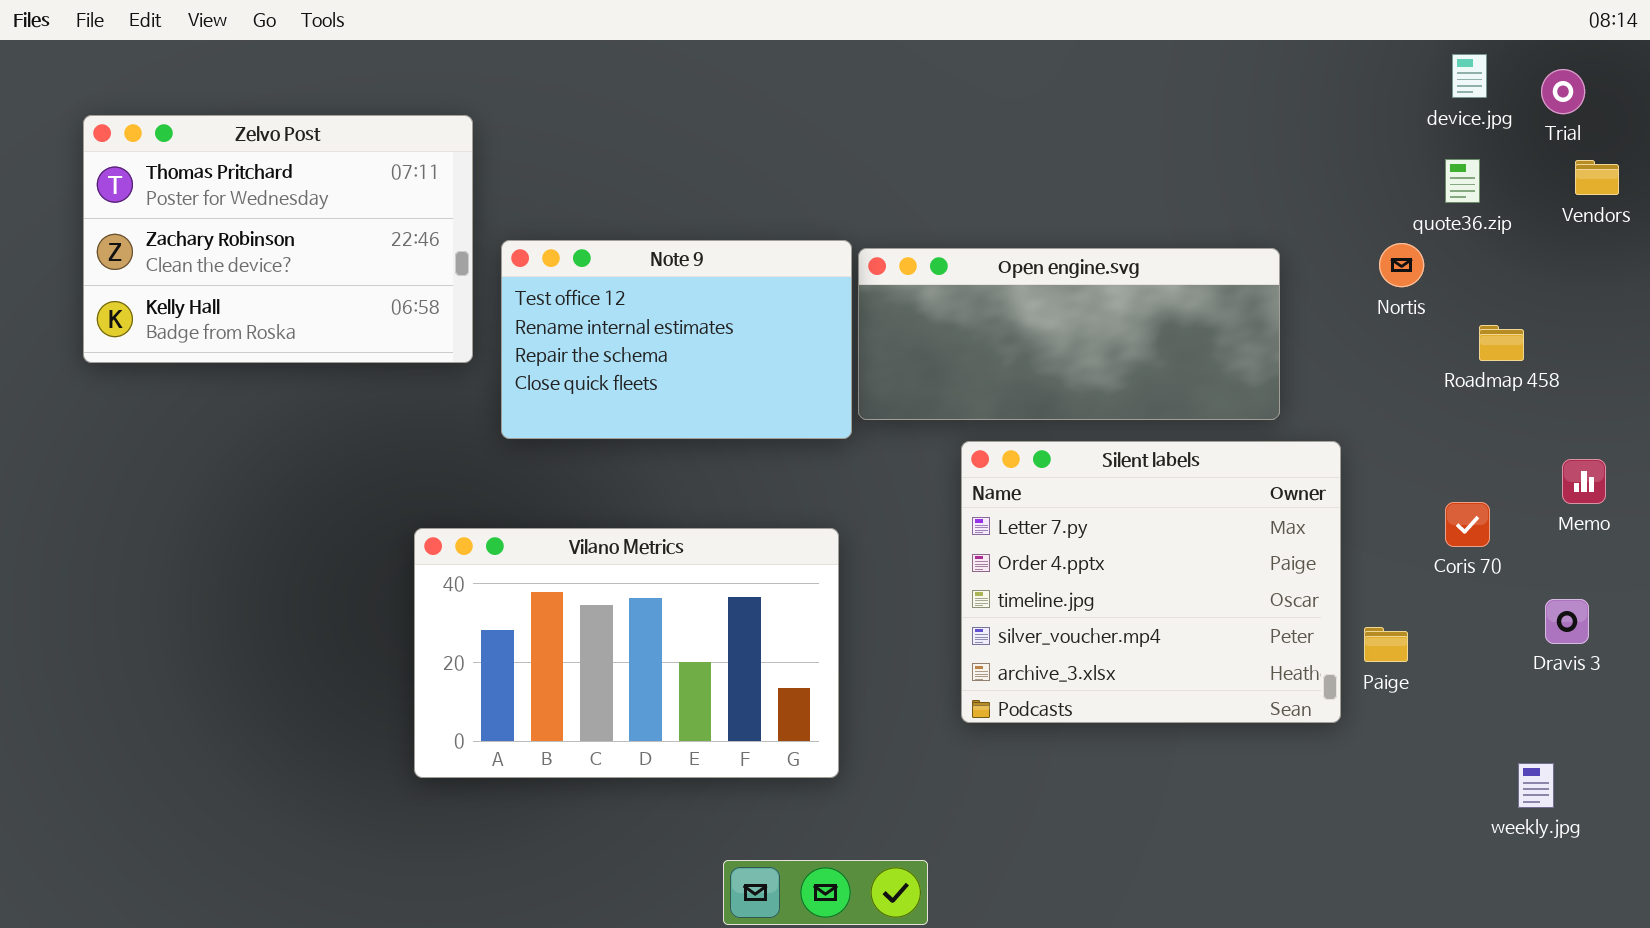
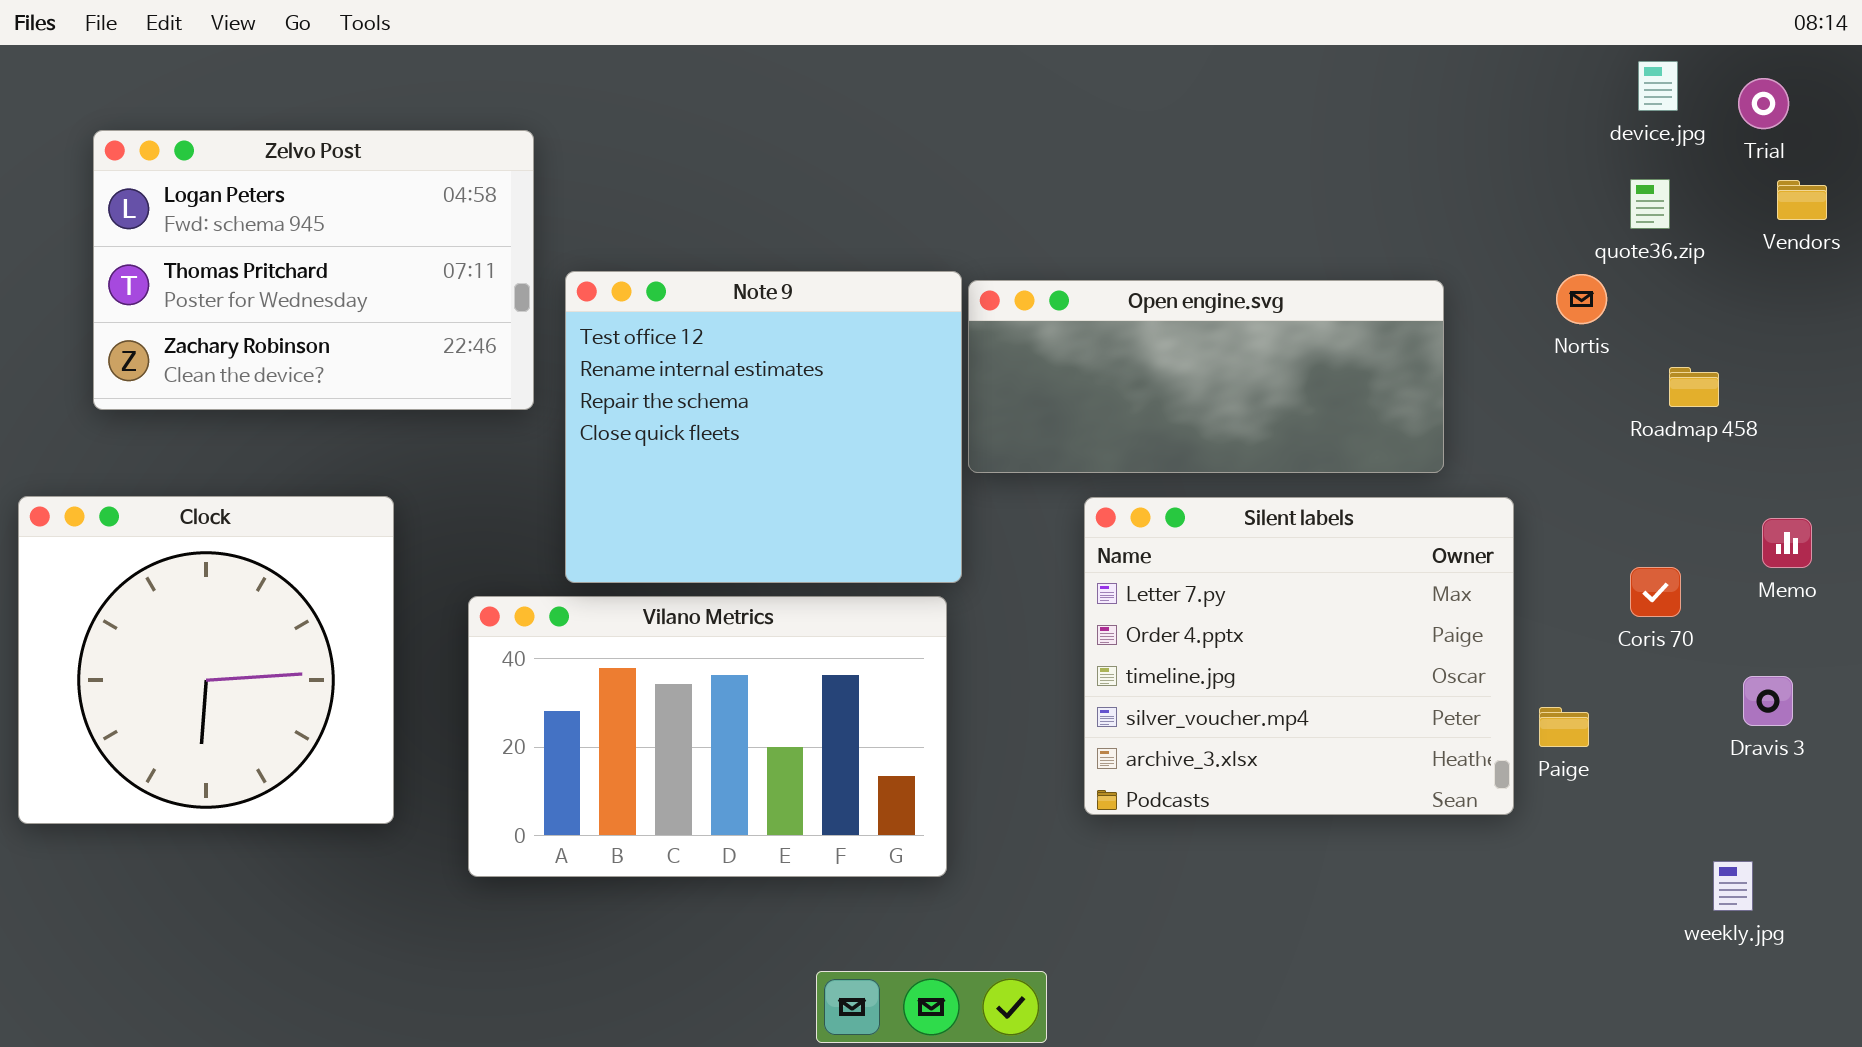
Zelvo Post: [83,115,473,363] -> [93,130,534,410], scrolled up 1 row
Note 9: [501,240,852,439] -> [565,271,962,583], resized
Clock: none -> [18,496,394,824], opened

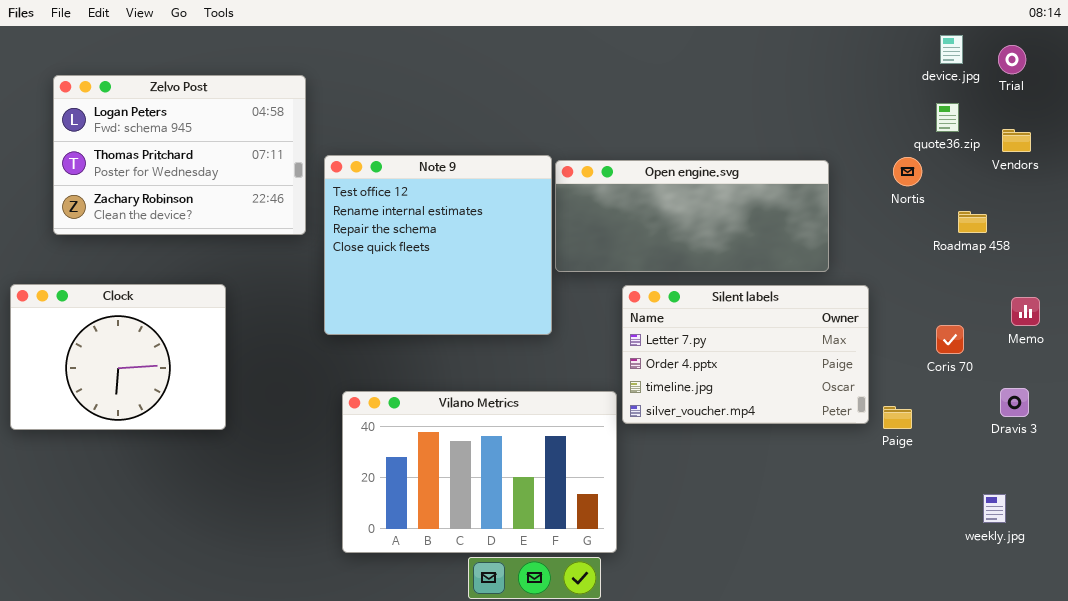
Vendors: [1777,180,1827,220] -> [1002,129,1031,152], moved
Clock: [18,496,394,824] -> [10,284,226,430], resized
Silent labels: [1084,497,1514,815] -> [622,285,869,424], resized
Vilano Metrics: [468,596,947,877] -> [342,391,617,553], moved

